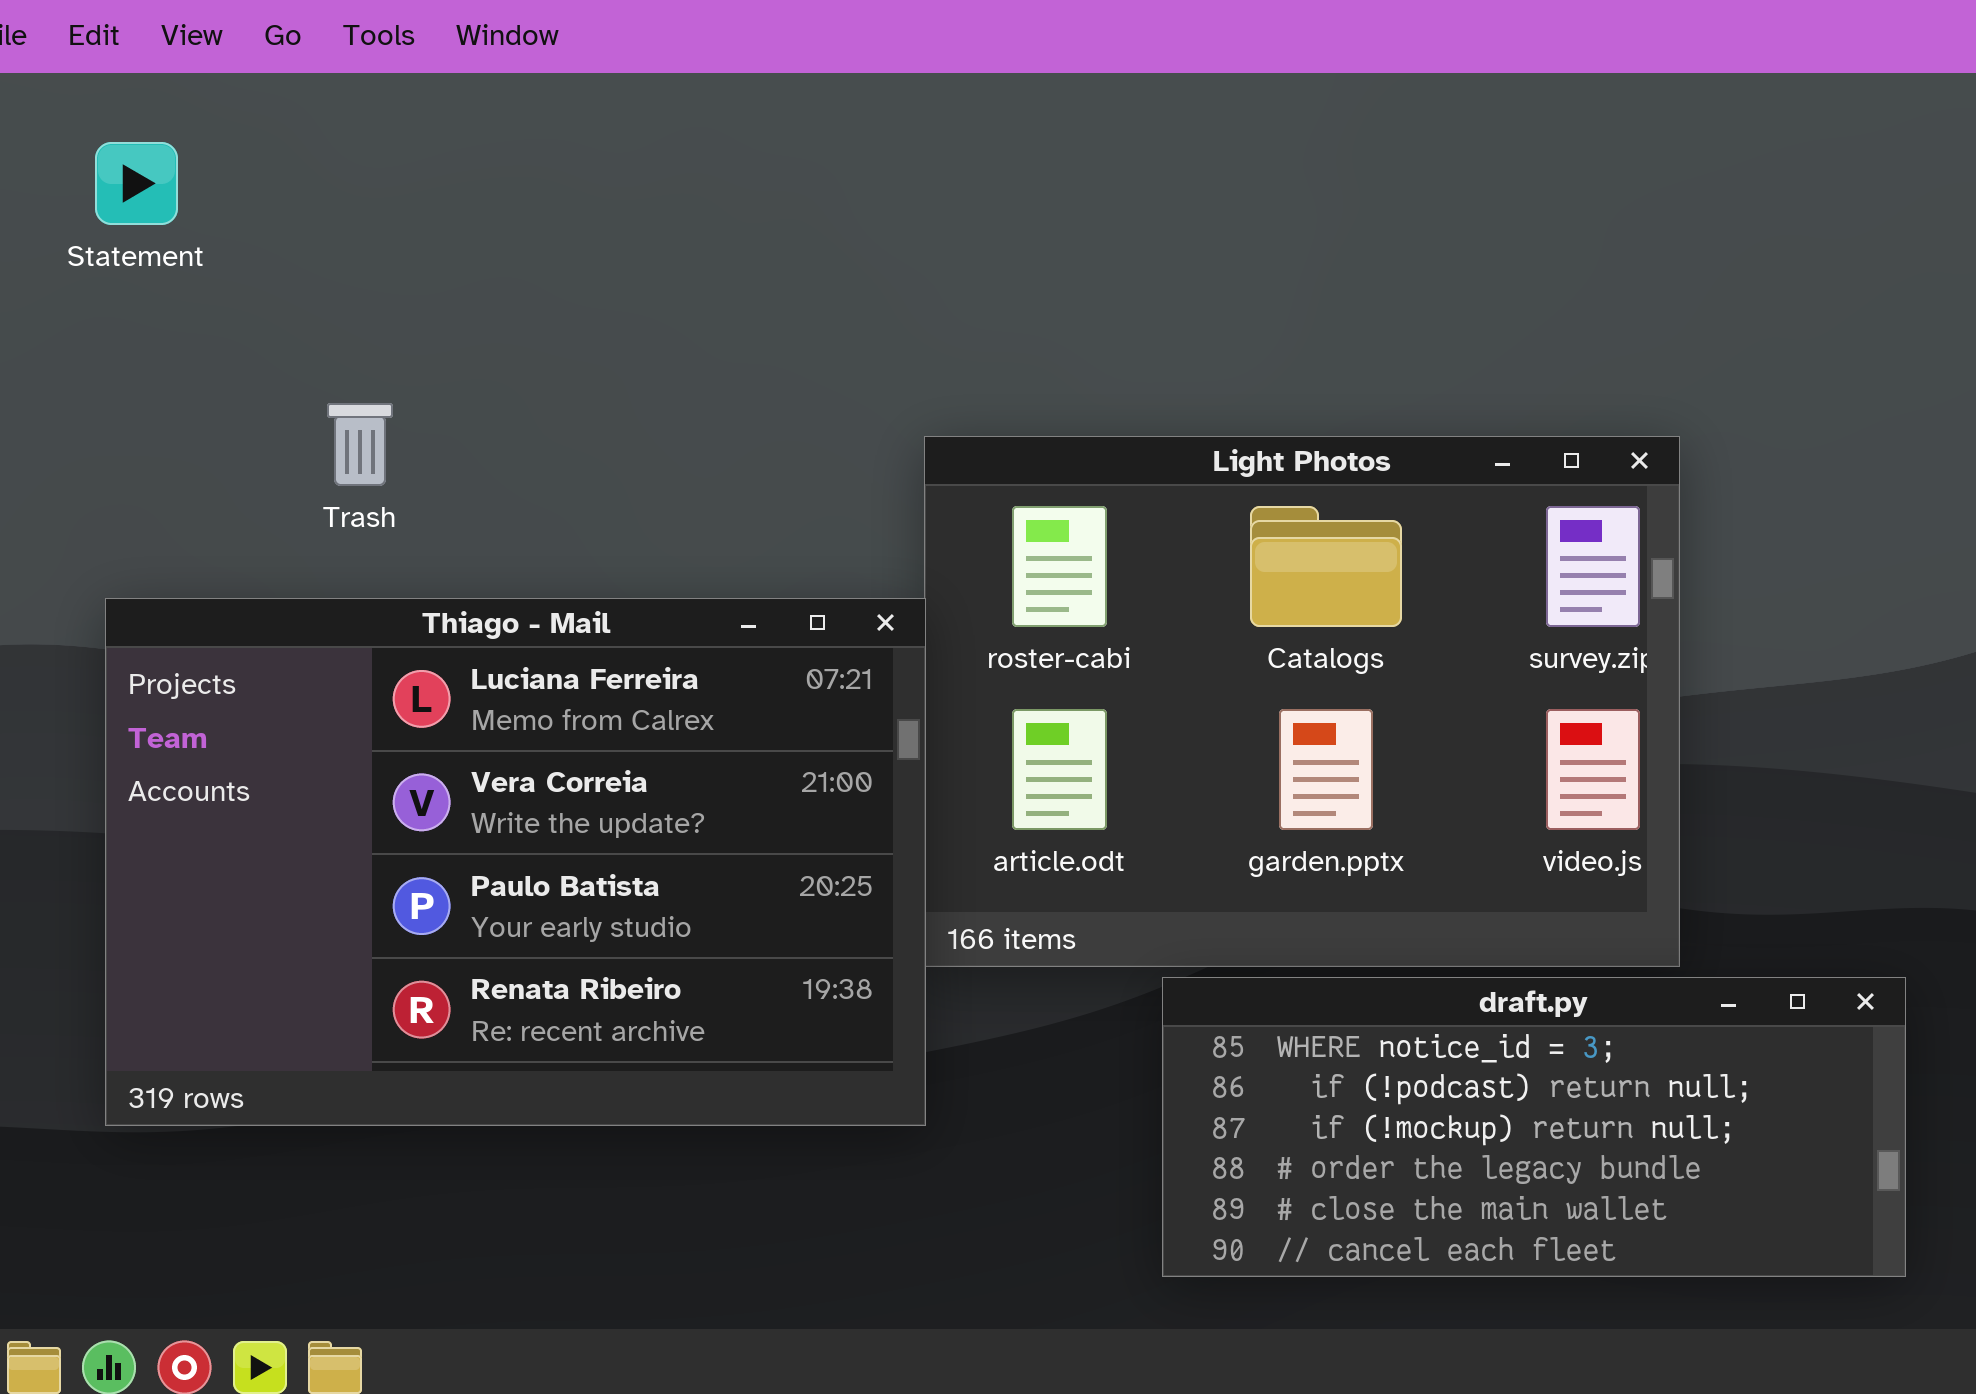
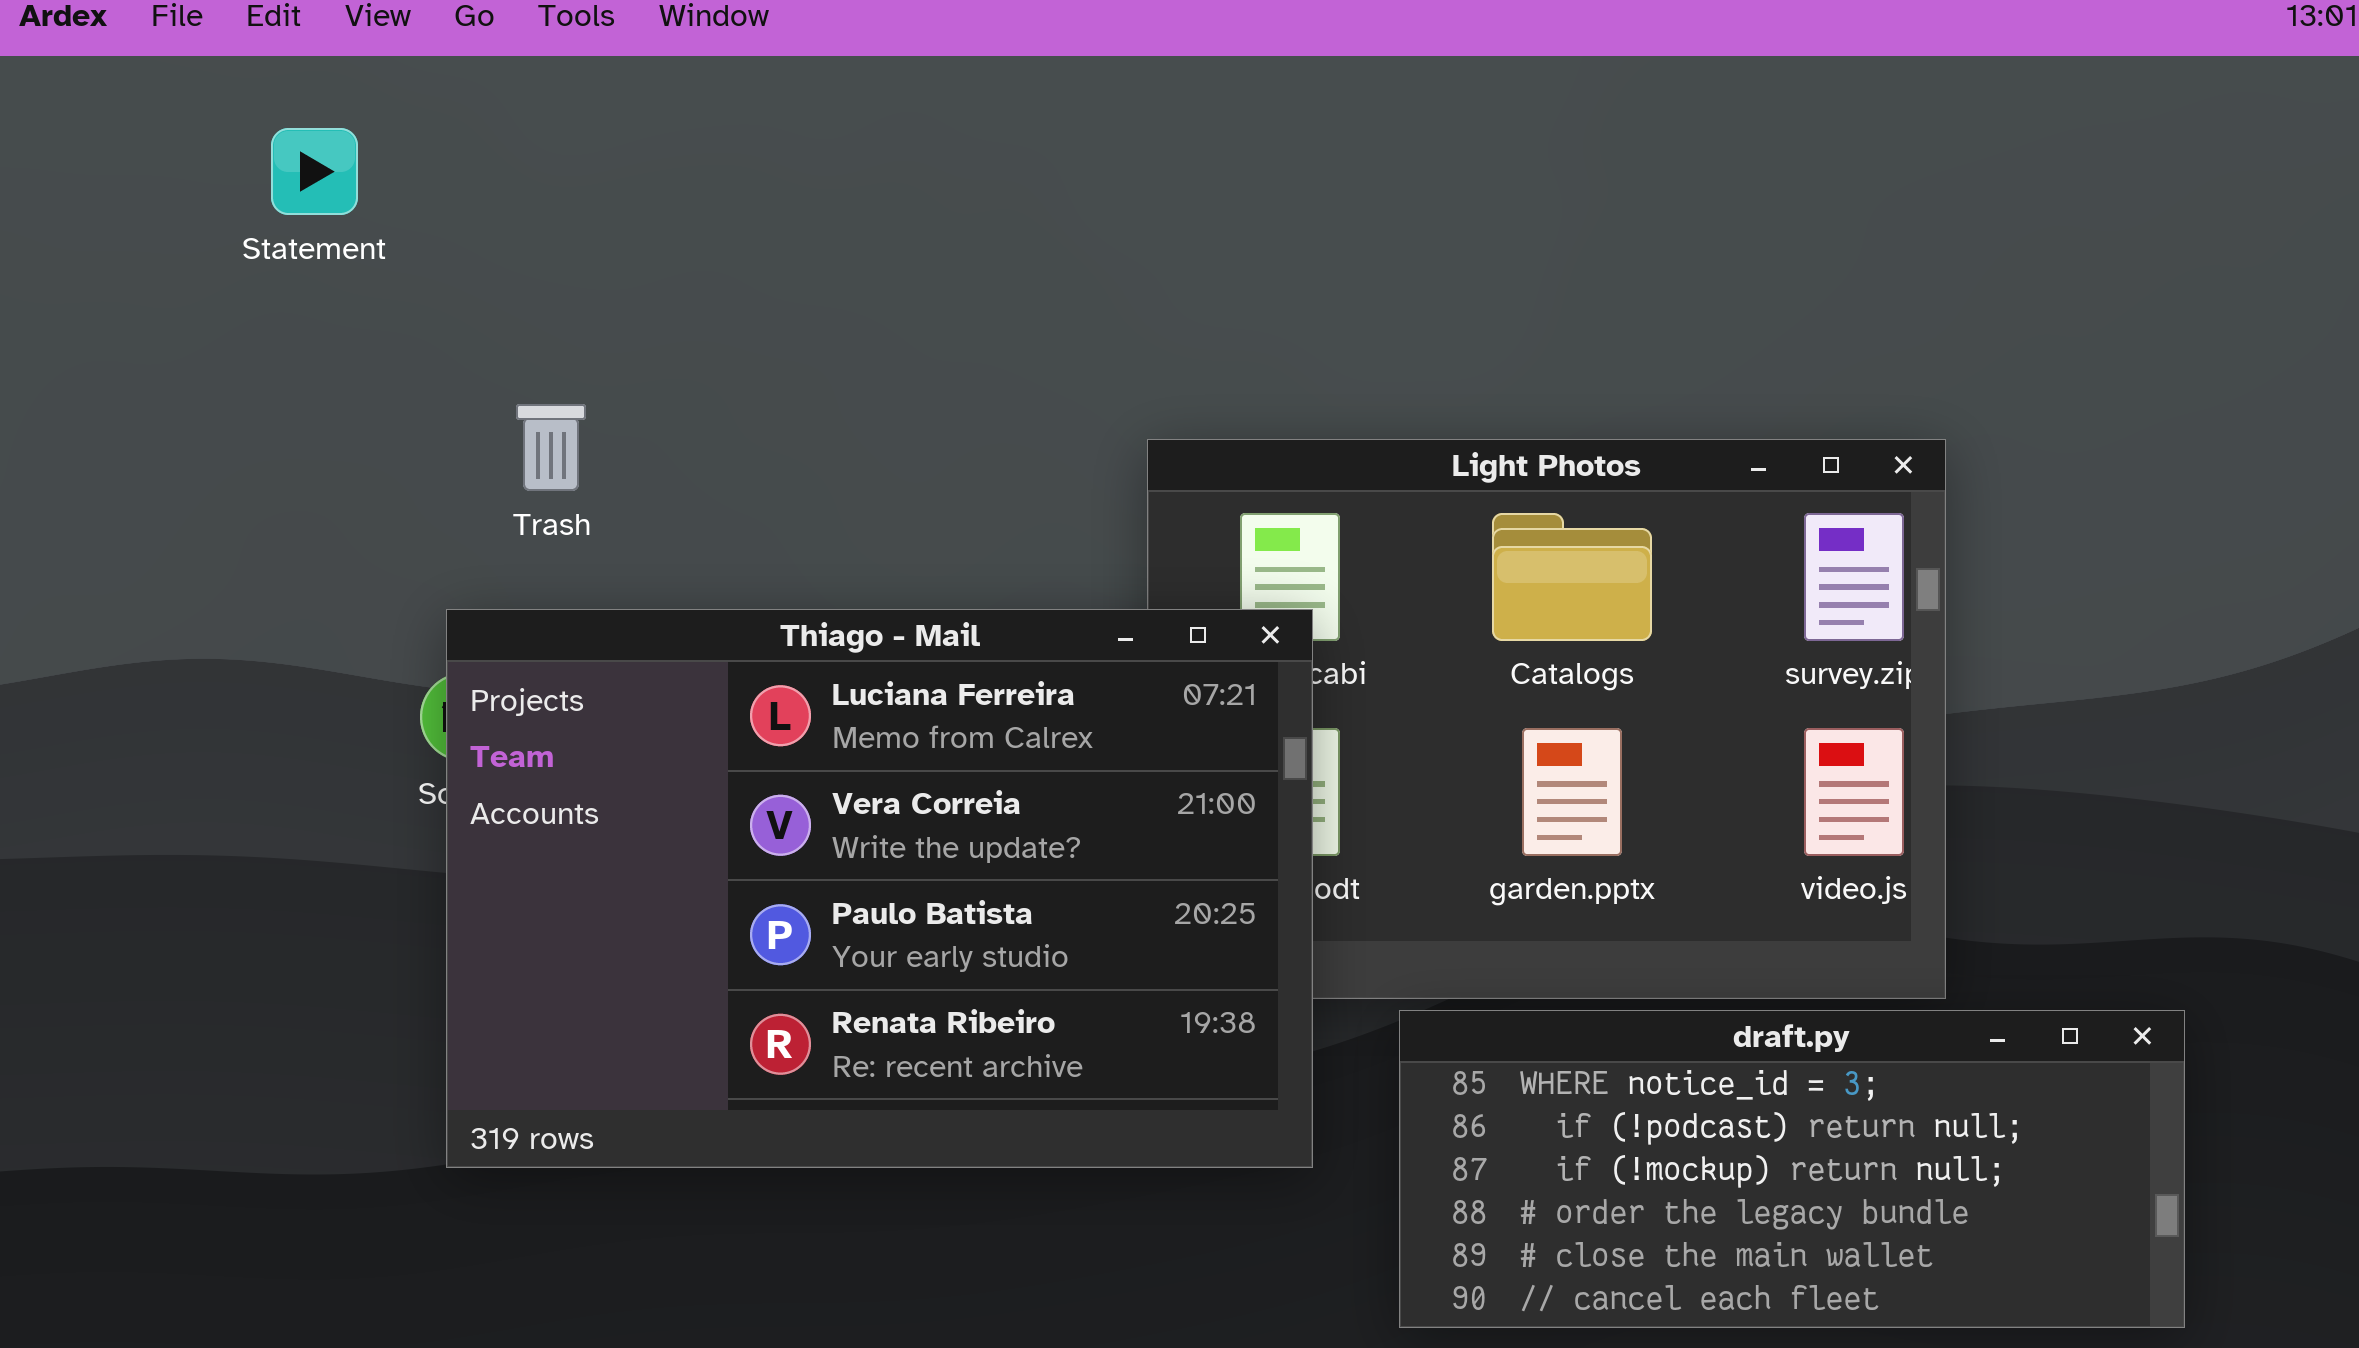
Thiago - Mail: [105,598,926,1126] -> [446,609,1313,1168], moved

